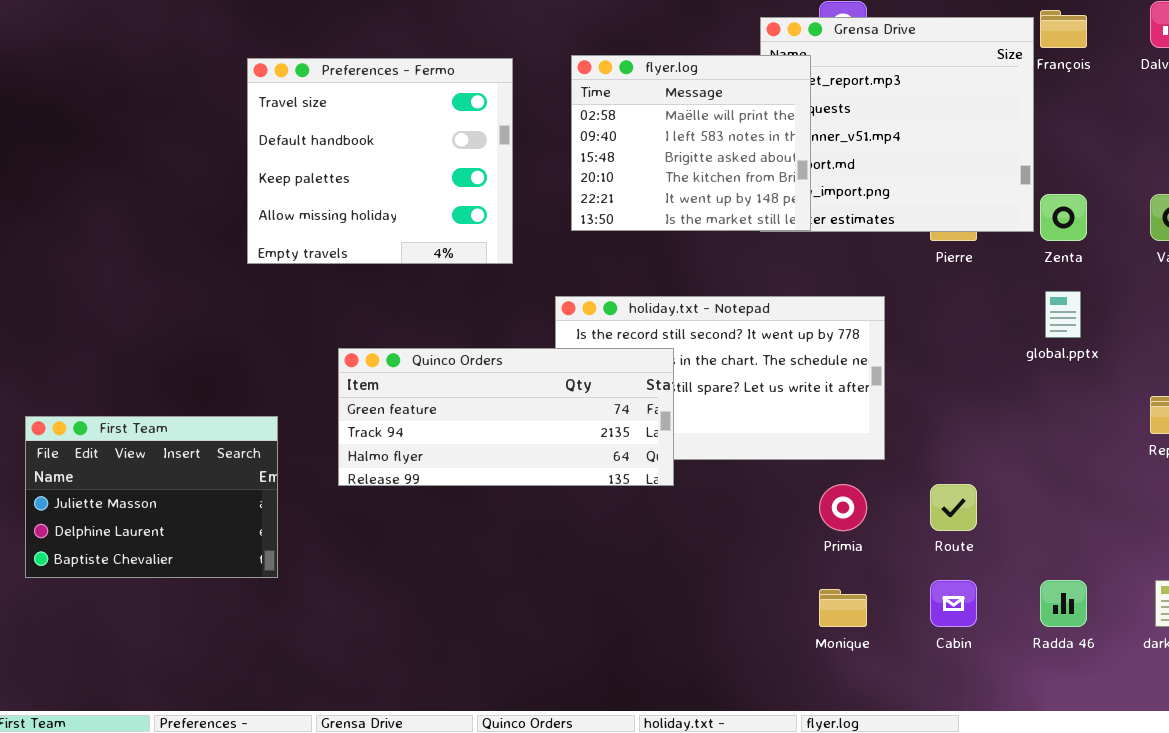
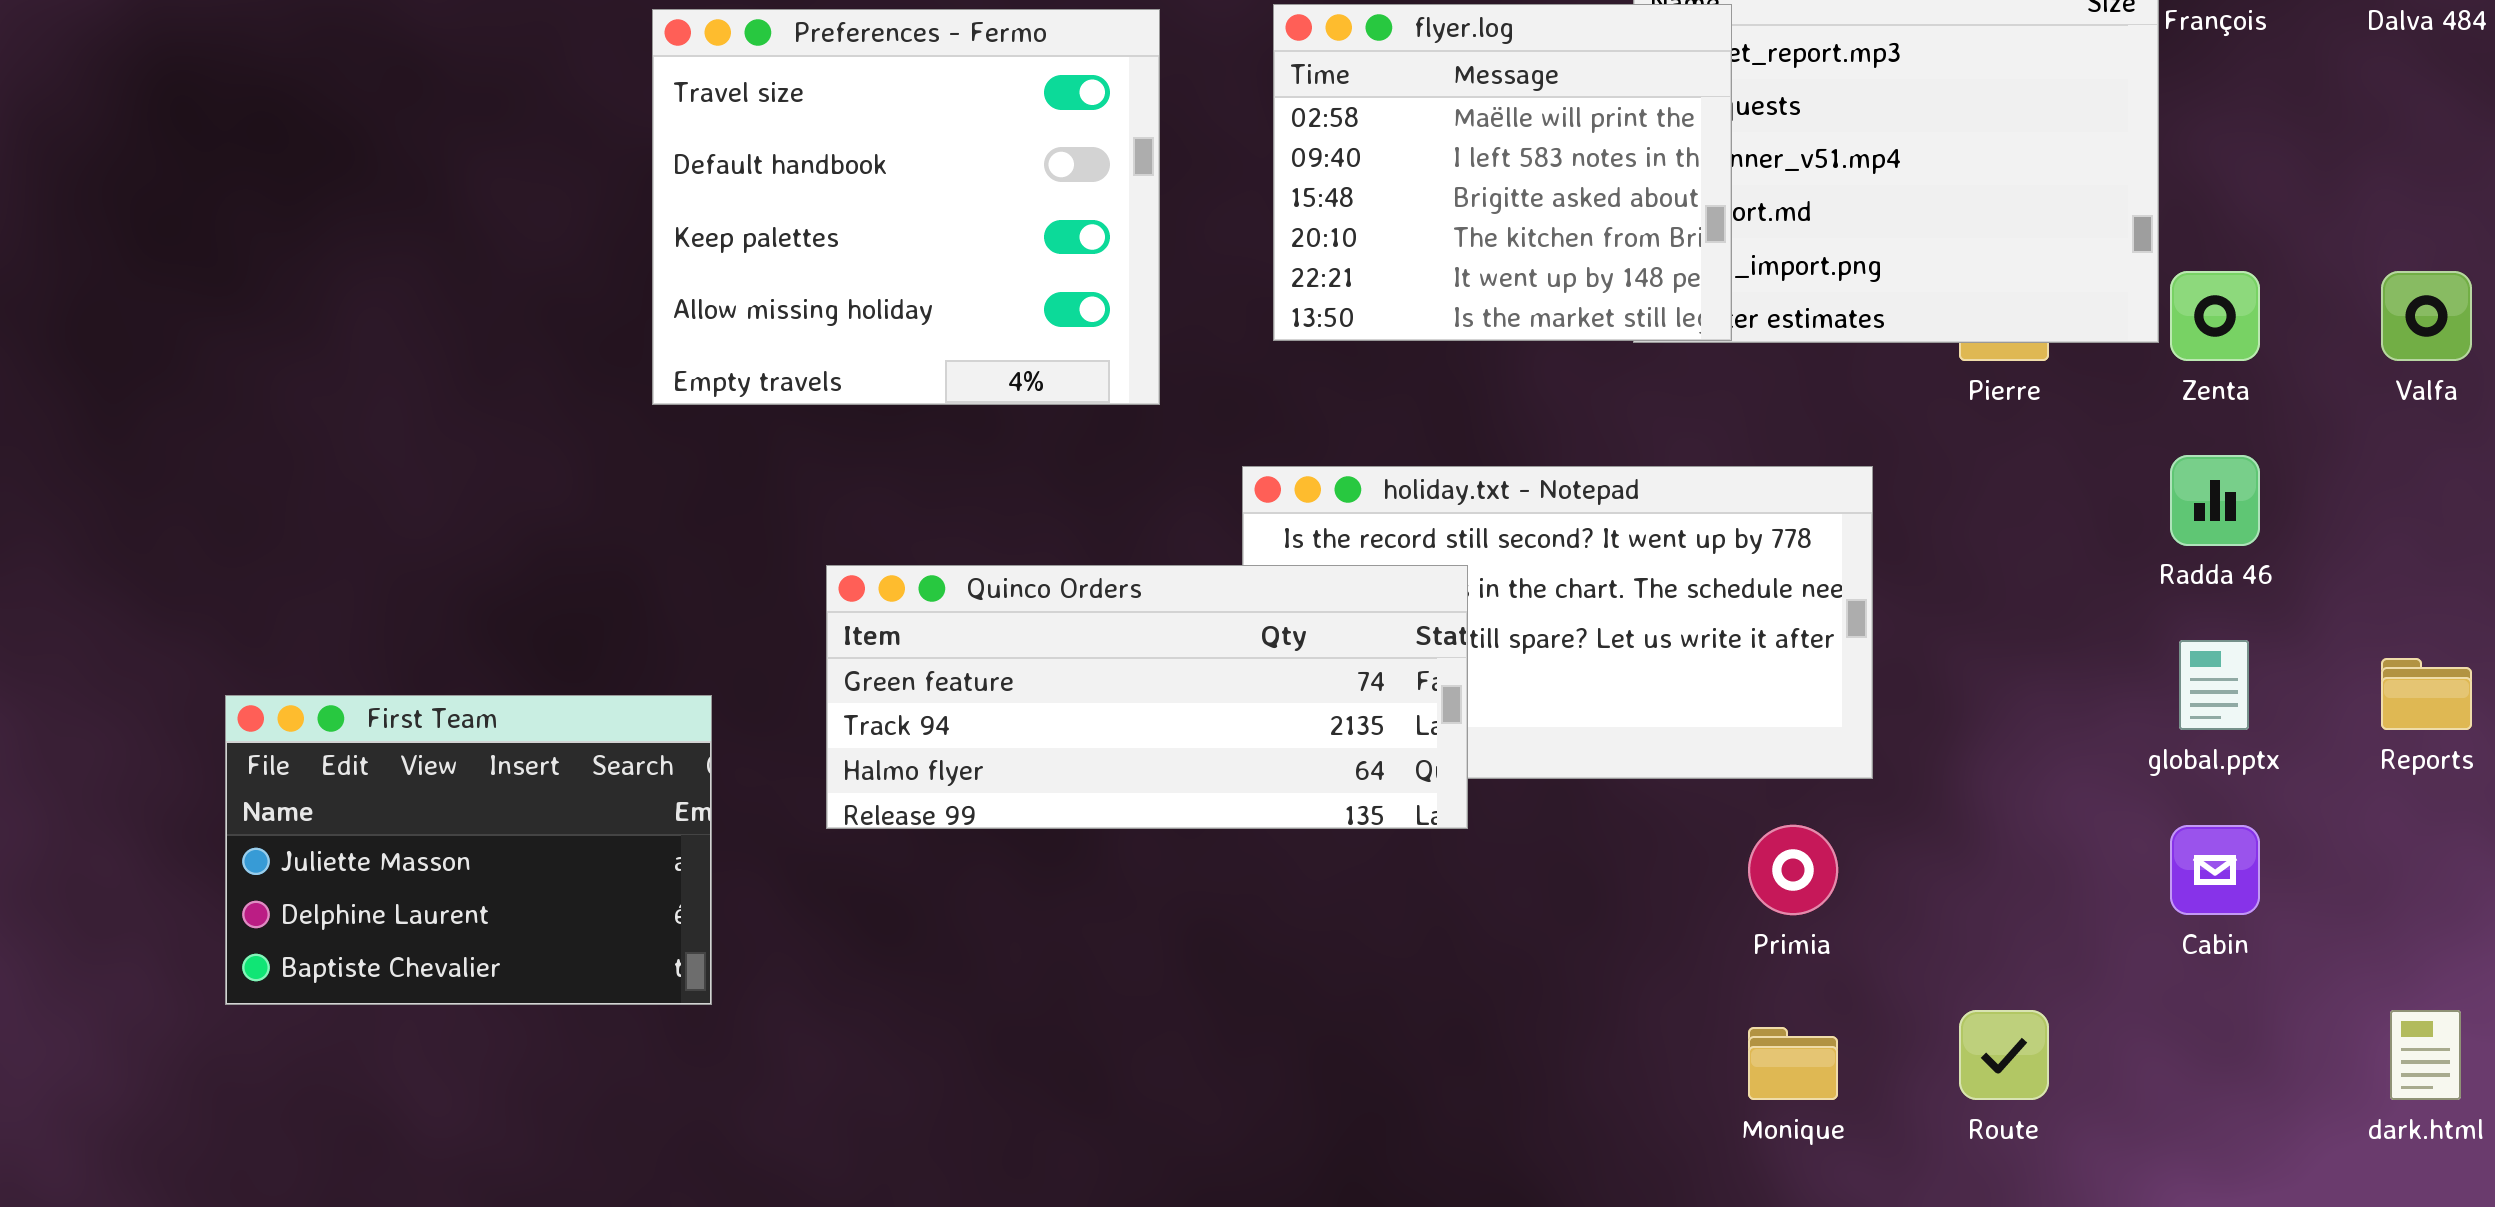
global.pptx: [1045,291,1081,338] -> [2179,640,2249,730], moved
Route: [930,484,977,531] -> [1959,1010,2049,1100], moved
Cabin: [930,580,977,627] -> [2170,825,2260,915], moved
Radda 46: [1040,580,1087,627] -> [2170,455,2260,546], moved

